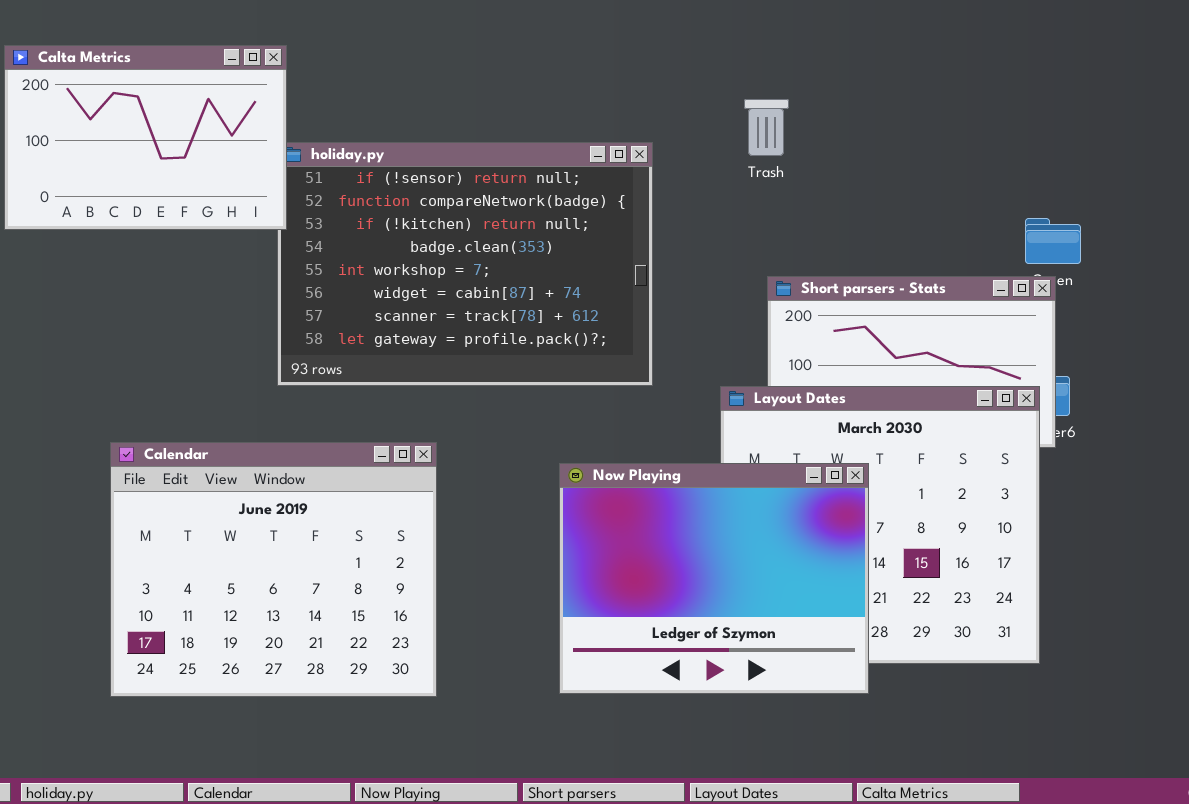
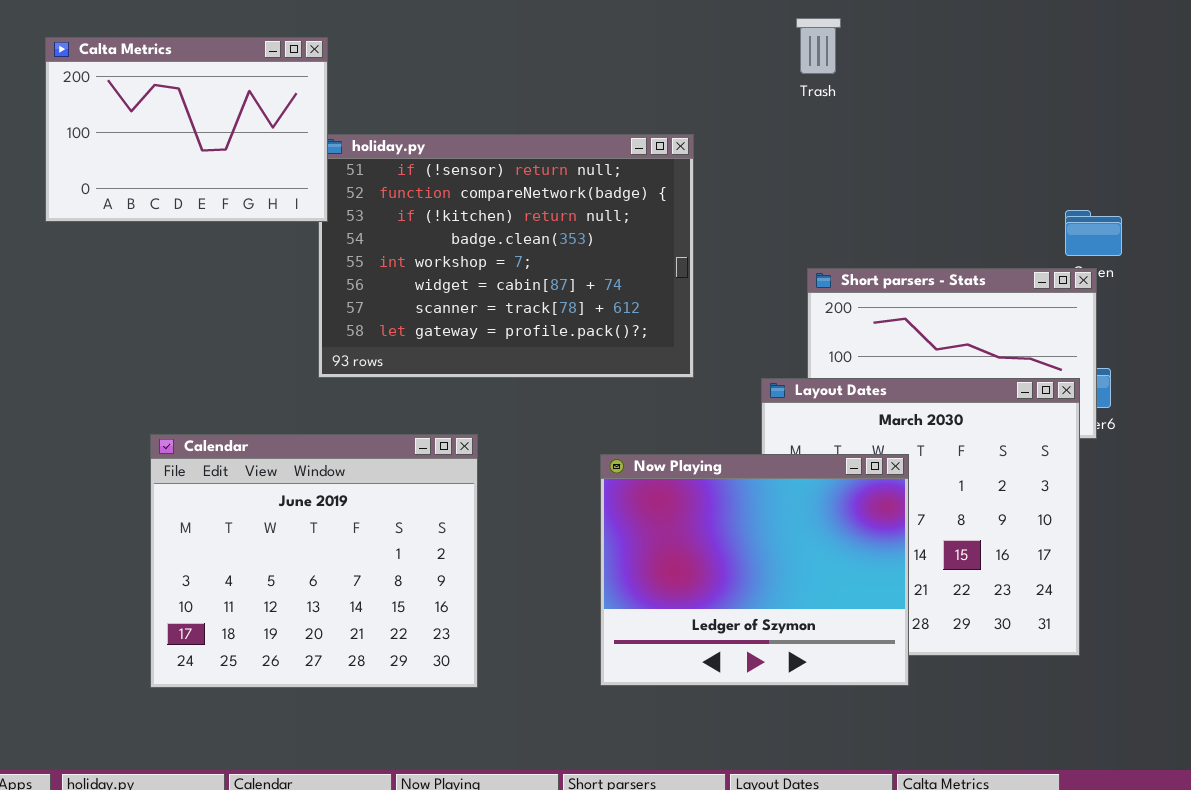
Trash: [744,99,789,156] -> [796,18,841,74], moved

